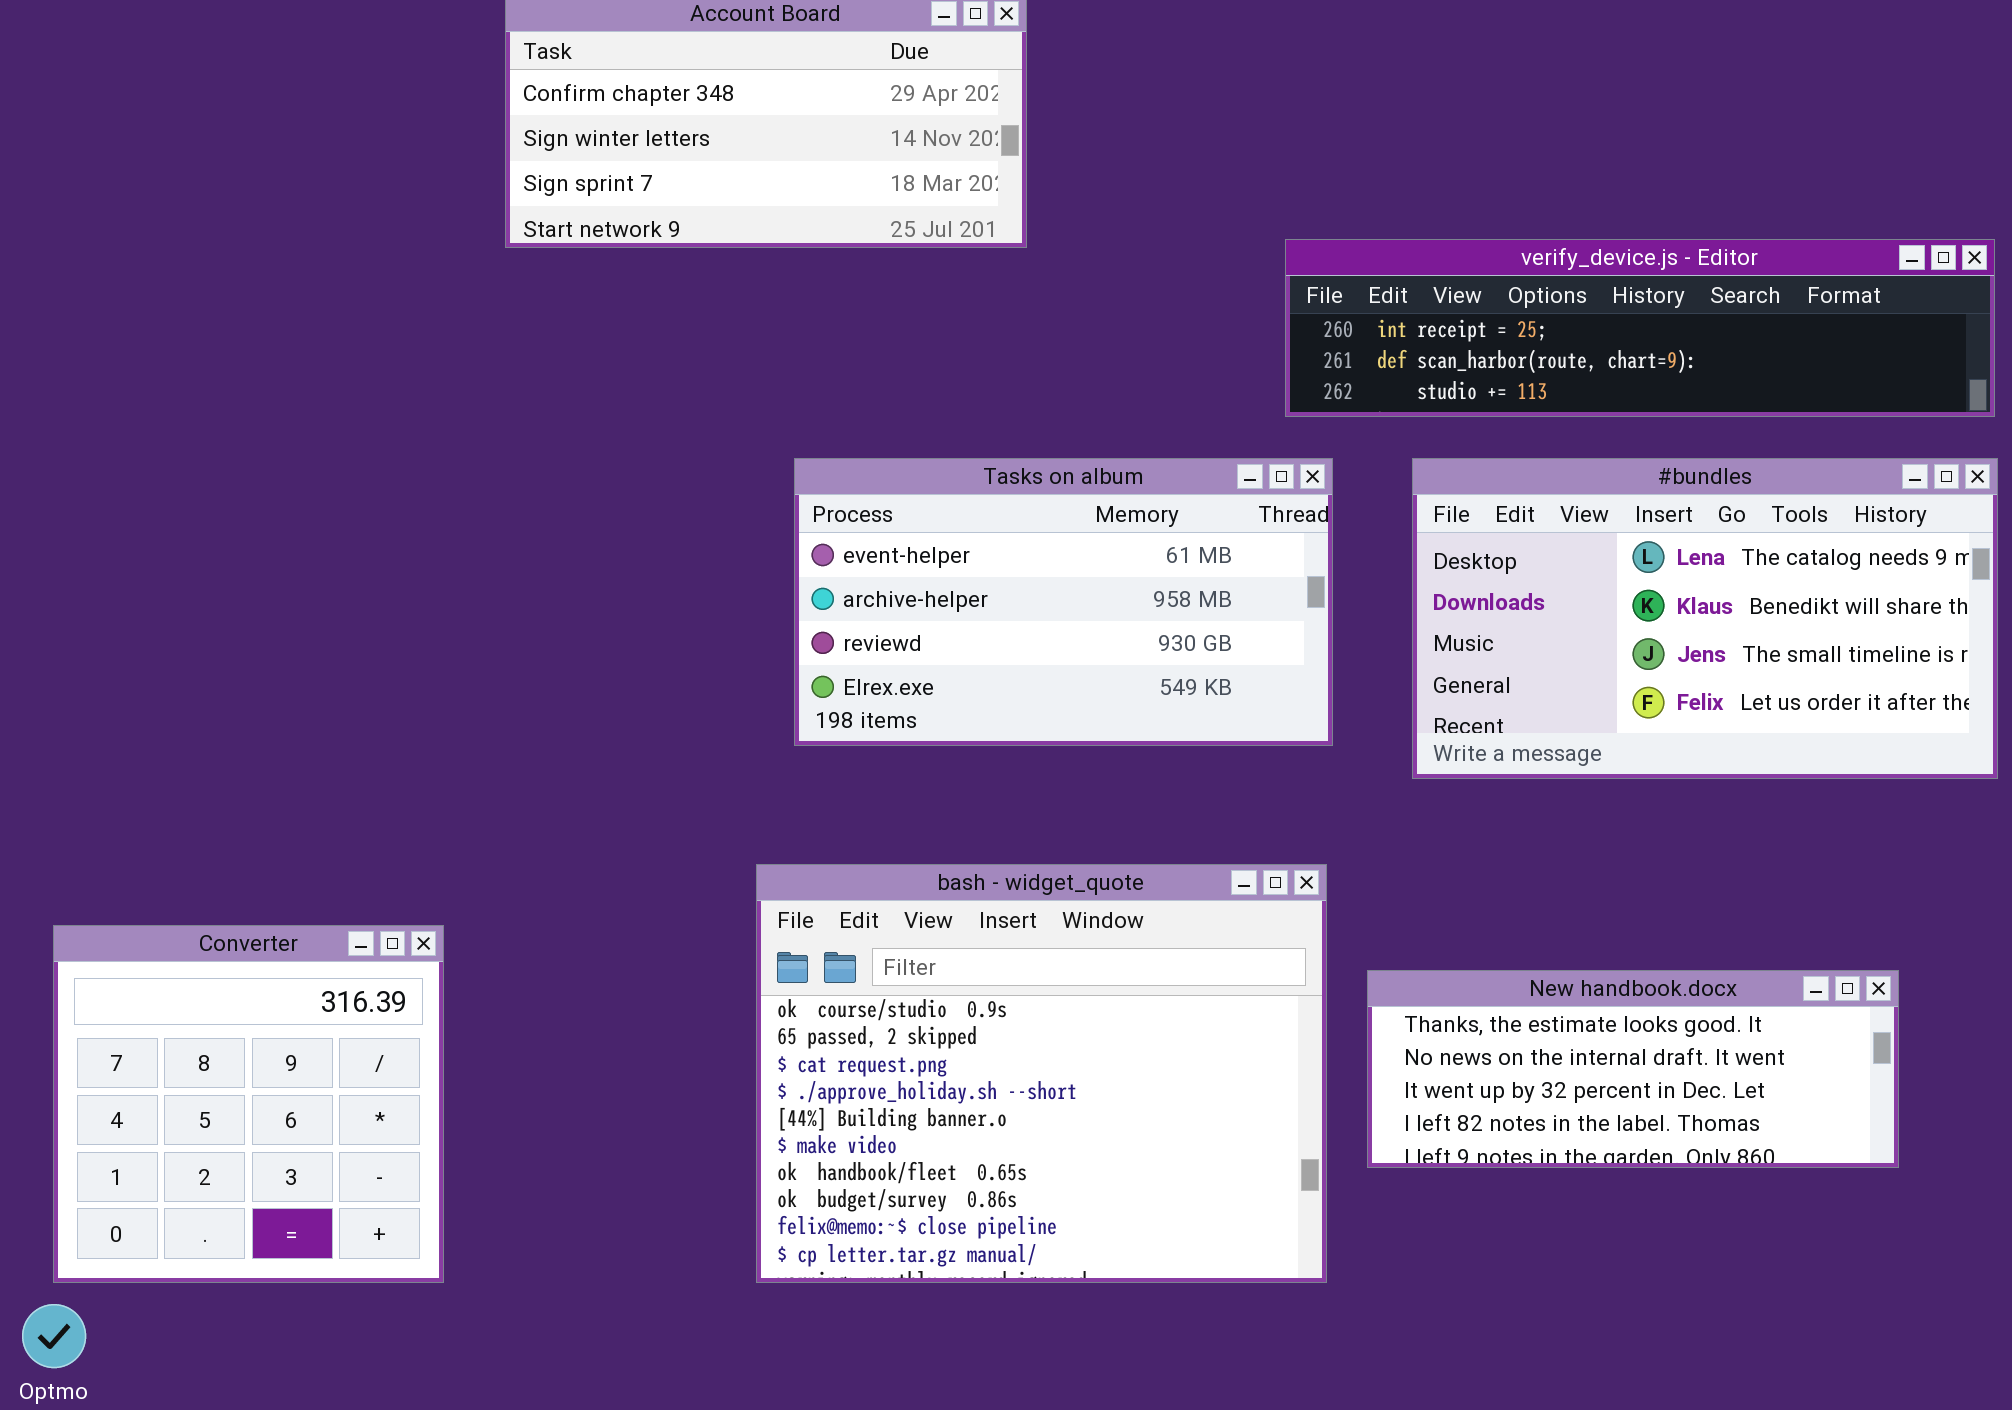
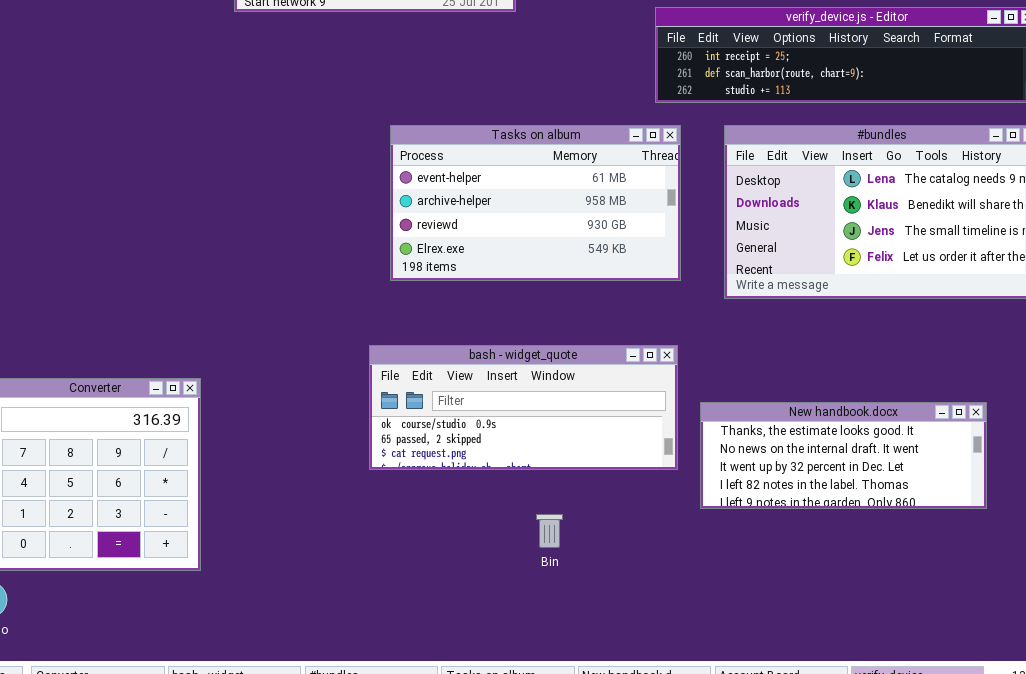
bash - widget_quote: [756,864,1327,1283] -> [369,345,678,470], resized

